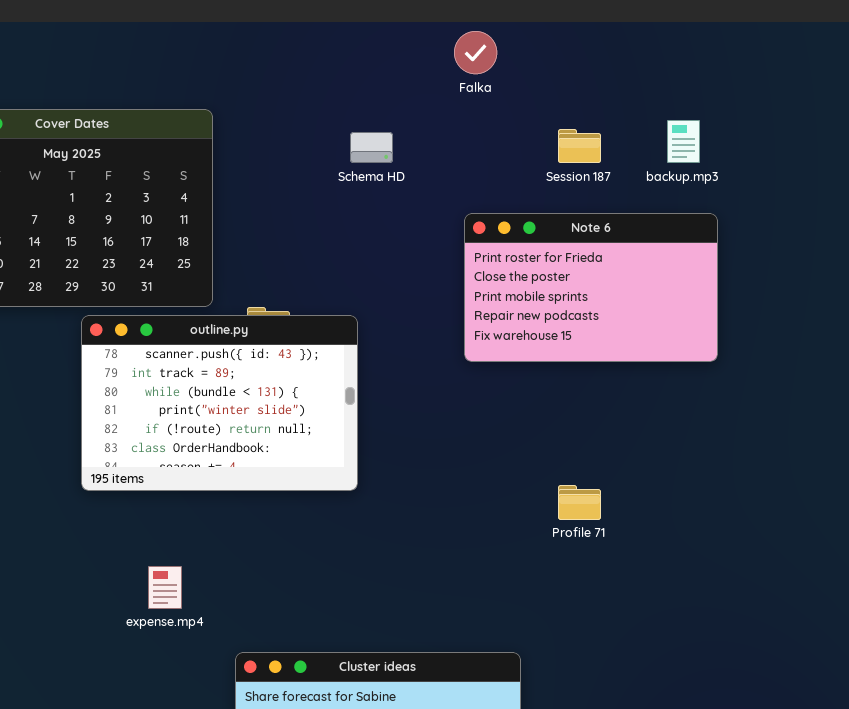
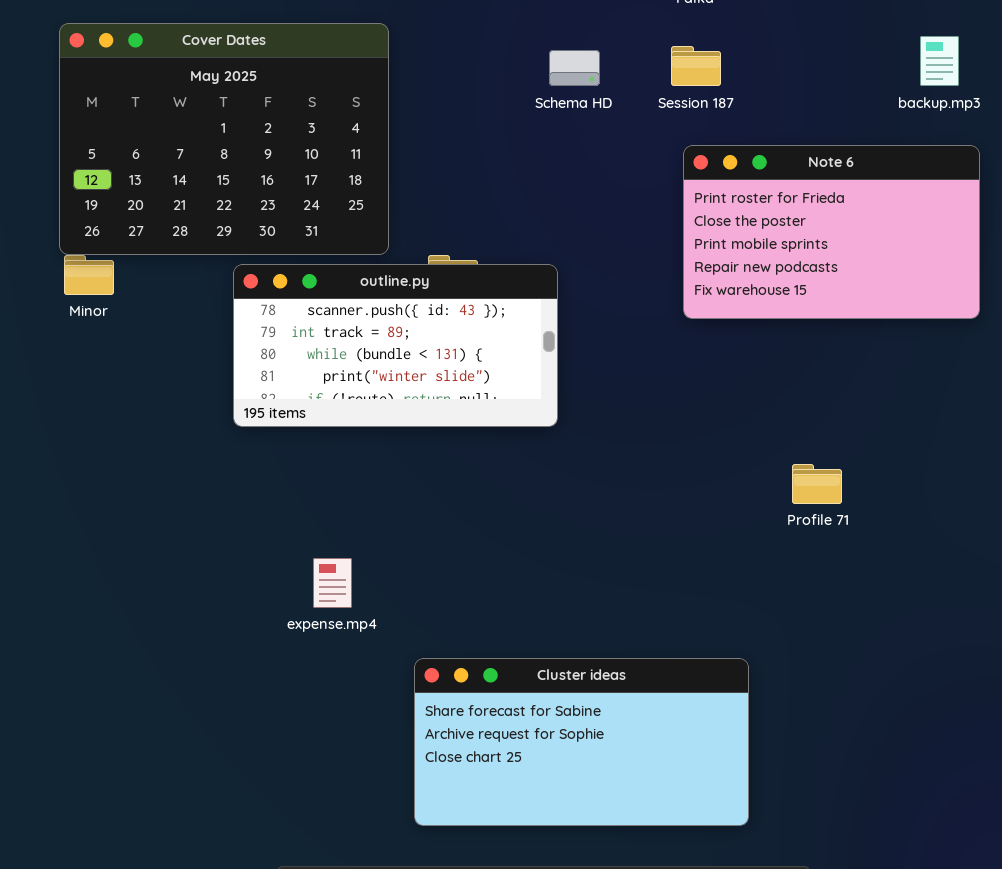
Session 187: [558,129,601,163] -> [671,46,721,86], moved
outline.py: [81,315,358,491] -> [233,264,558,427], resized

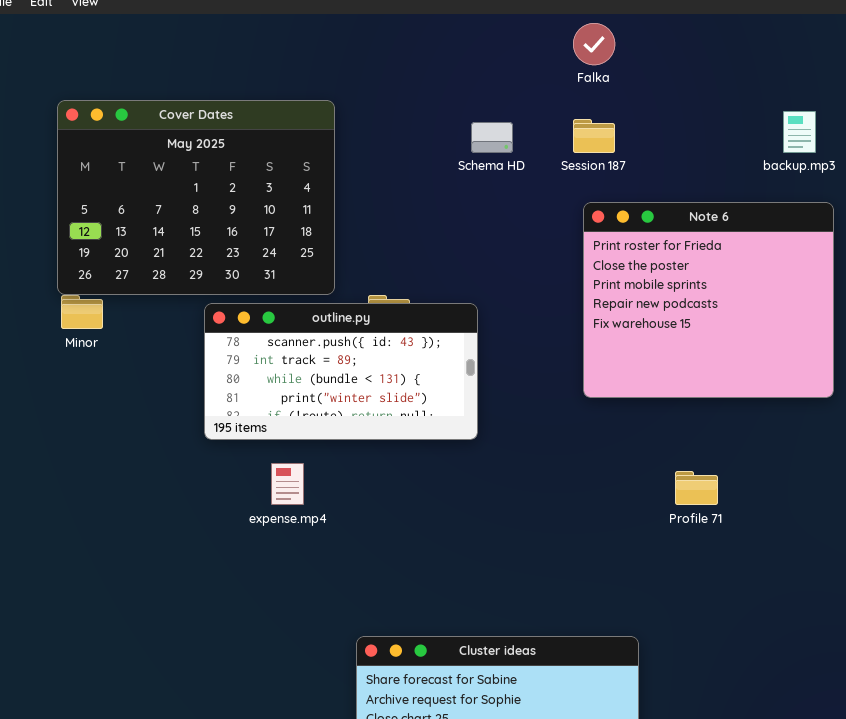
Note 6: [683,145,980,319] -> [583,202,834,398], resized
expense.mp4: [313,558,352,608] -> [271,463,304,505], moved

